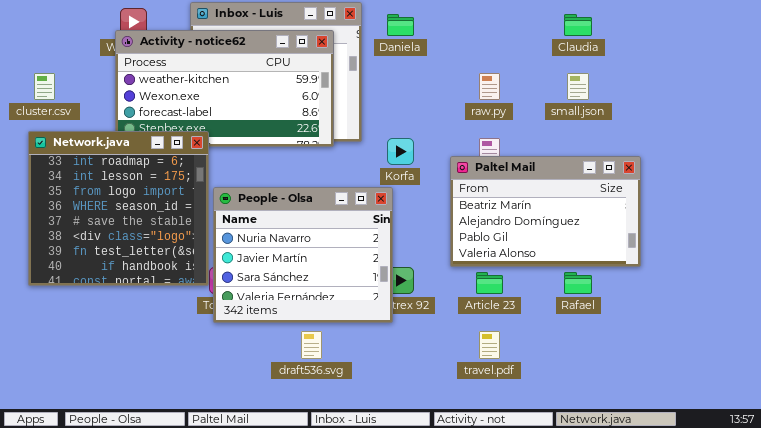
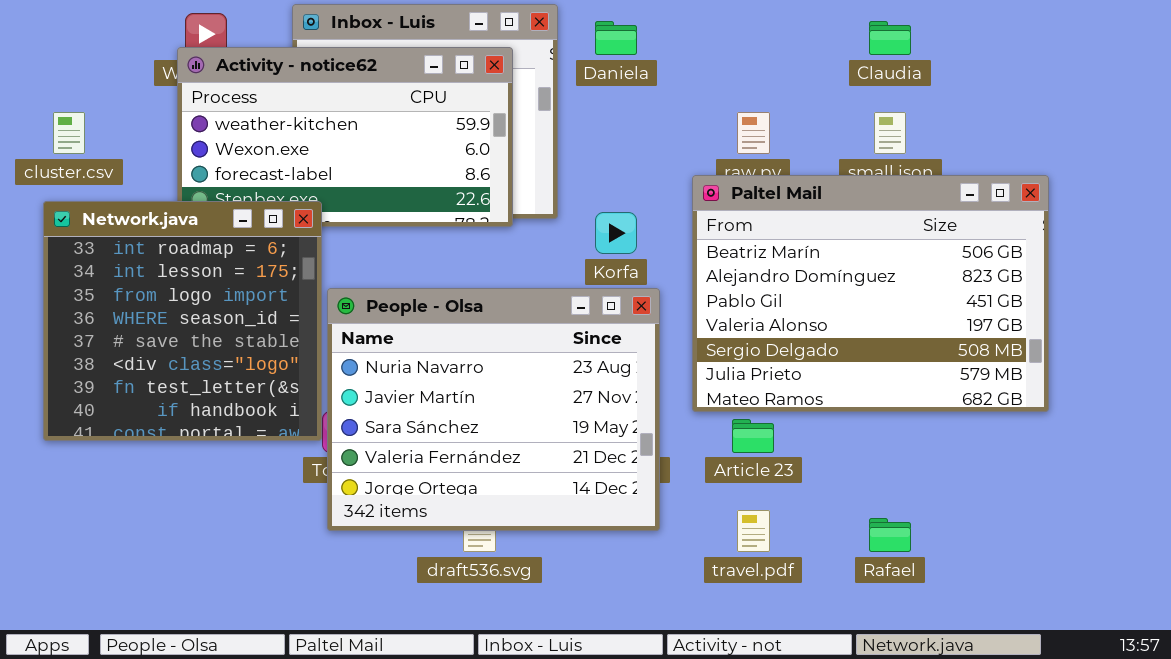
Paltel Mail: [450,156,641,267] -> [692,175,1049,412], resized
People - Olsa: [213,187,393,323] -> [327,288,660,531], resized
Rafael: [564,272,592,294] -> [869,518,911,552], moved

